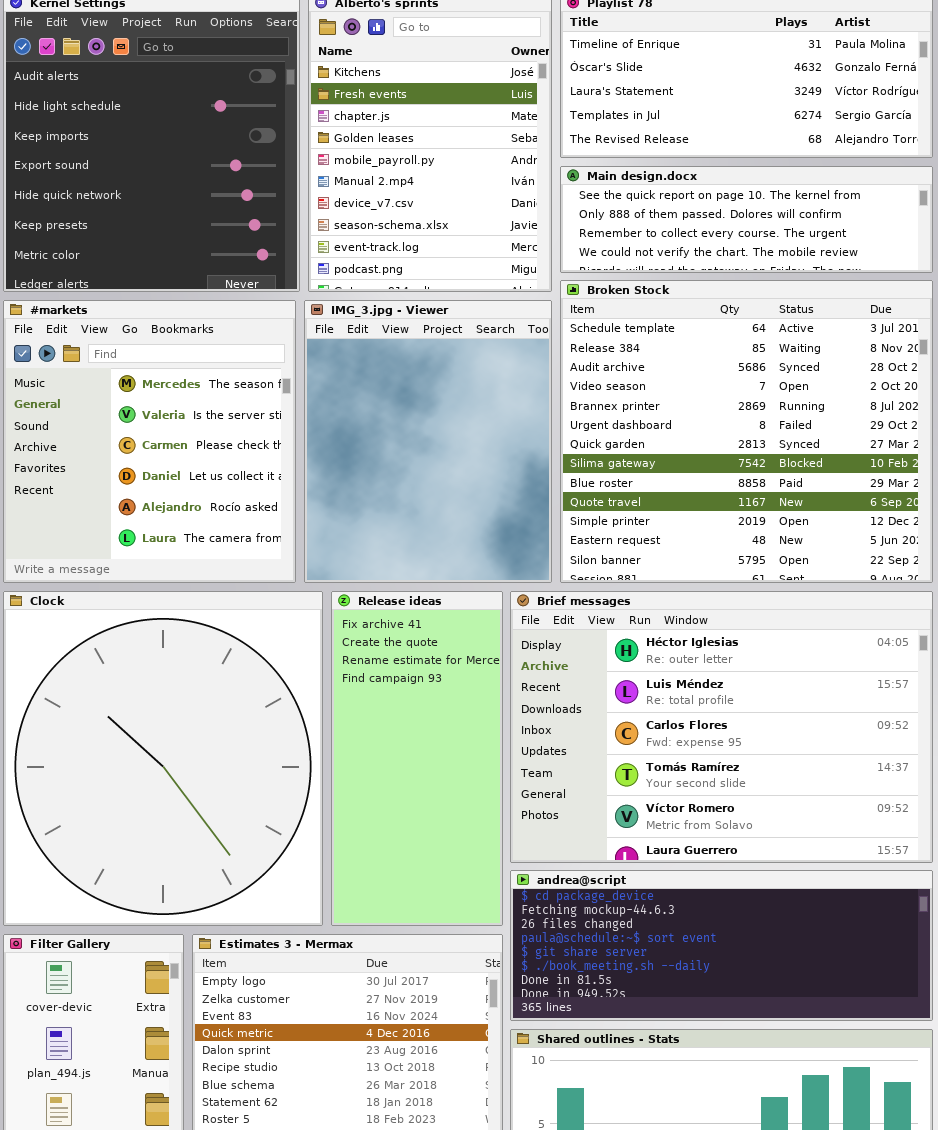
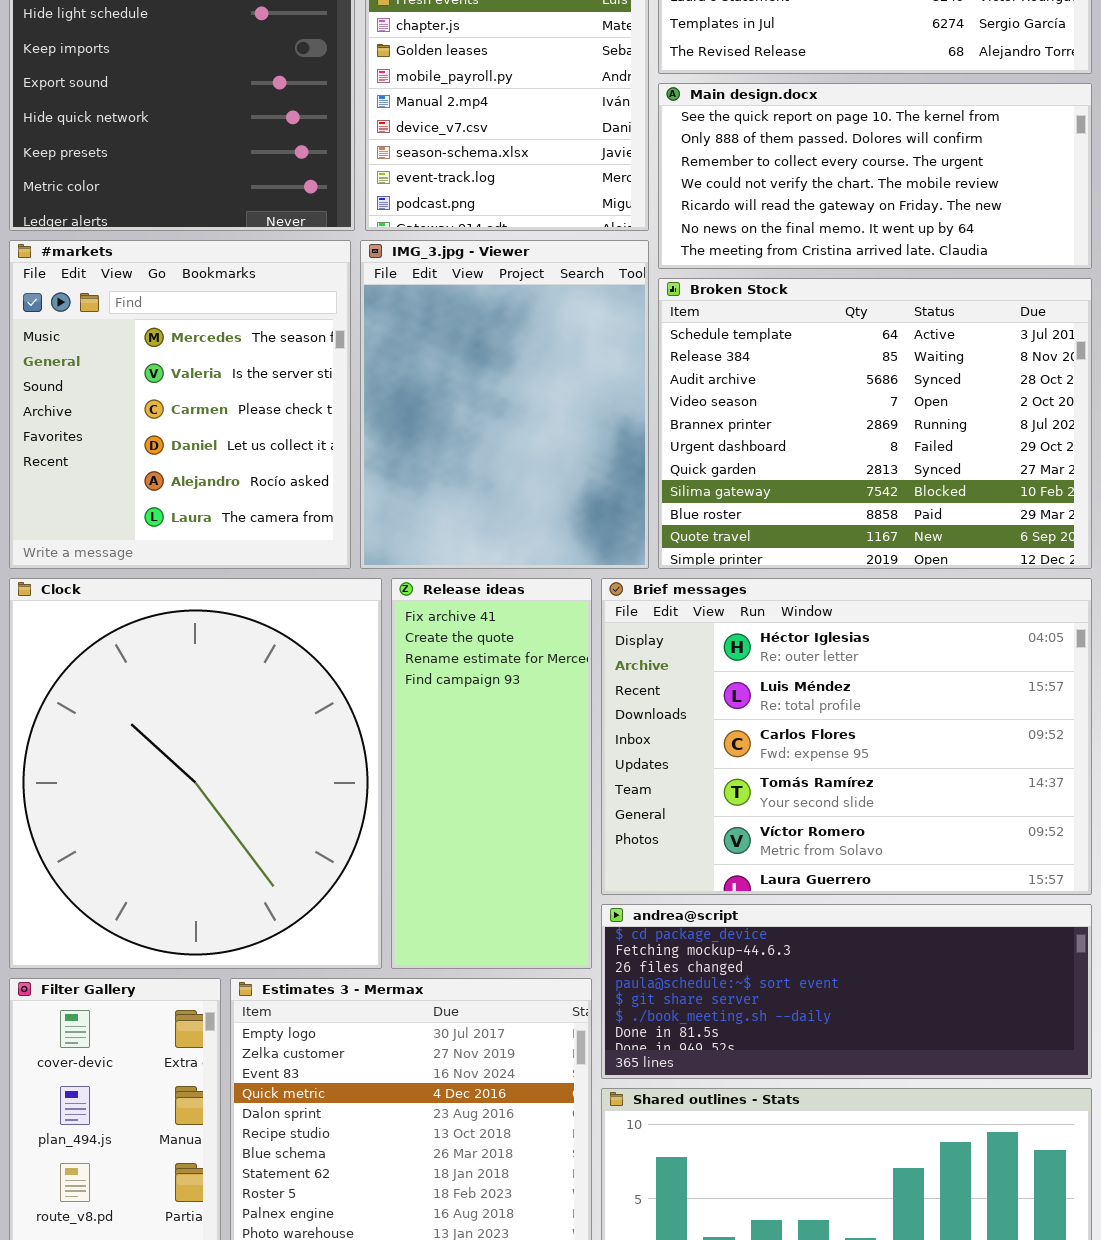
Main design.docx: [560,166,933,273] -> [658,83,1092,269], resized
Broken Stock: [560,280,933,583] -> [658,278,1092,569], resized

